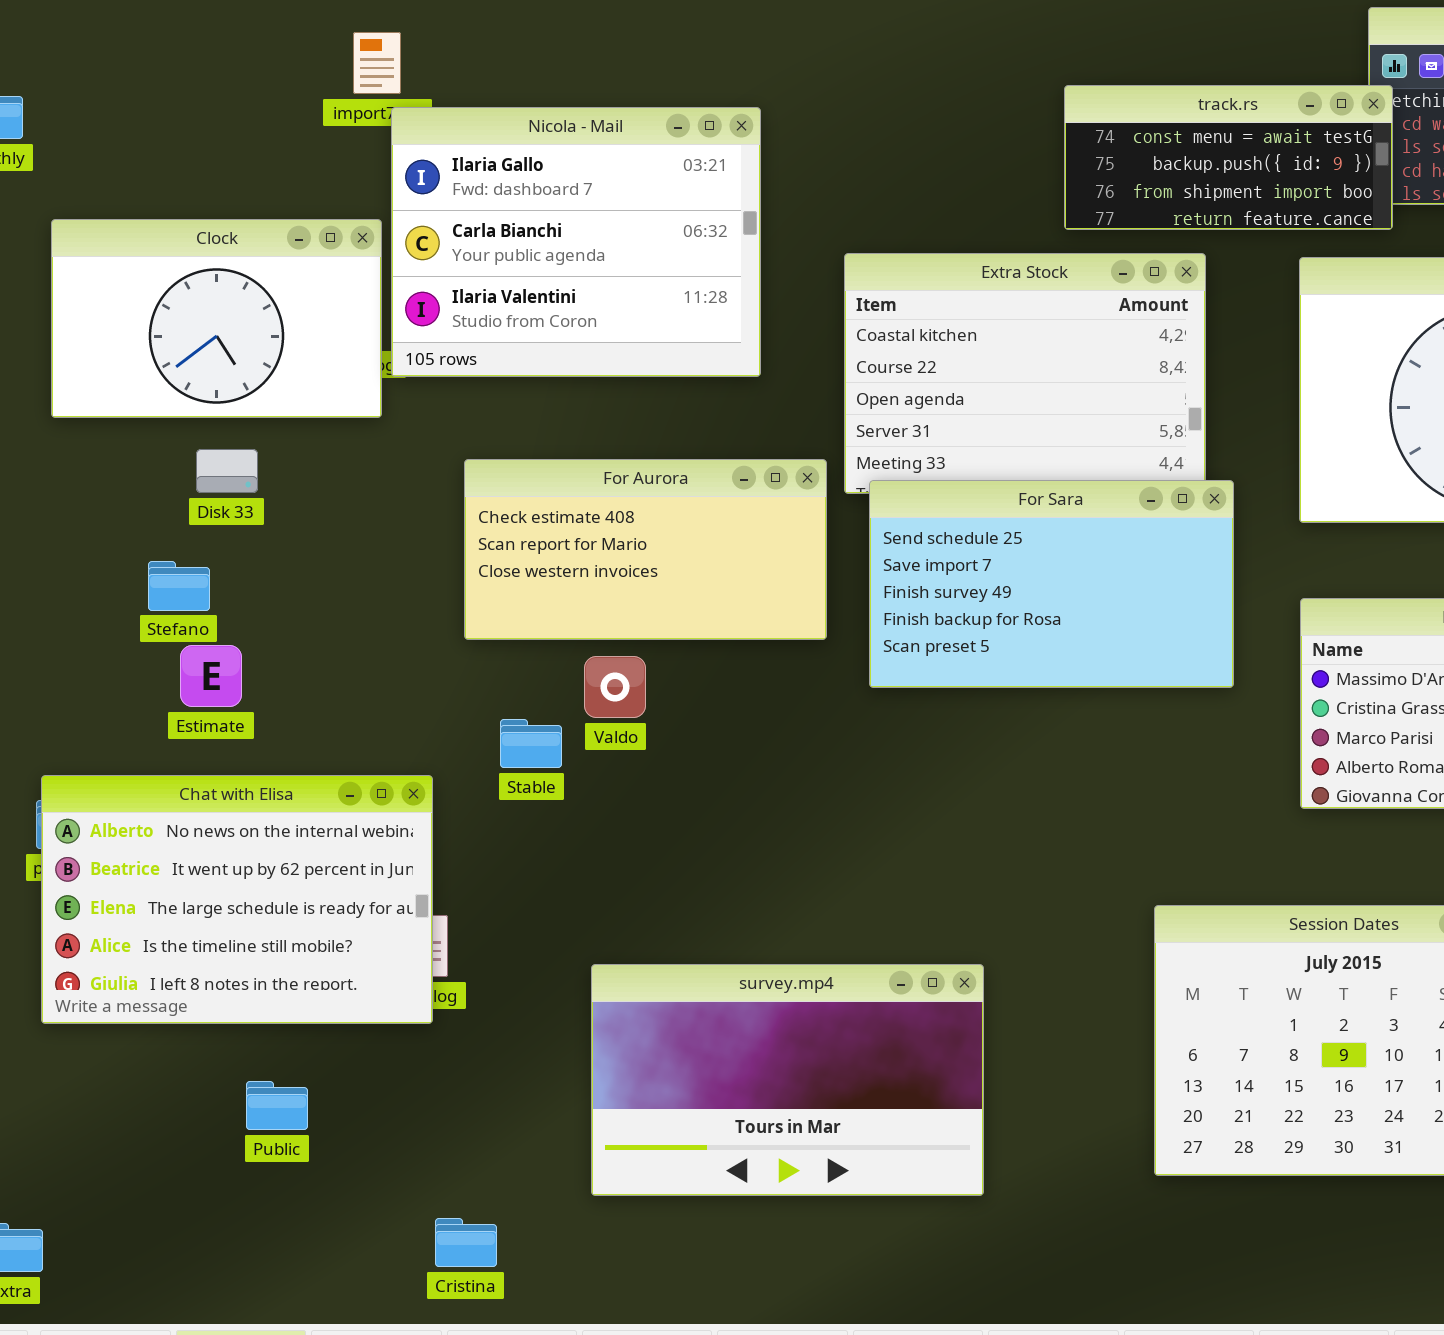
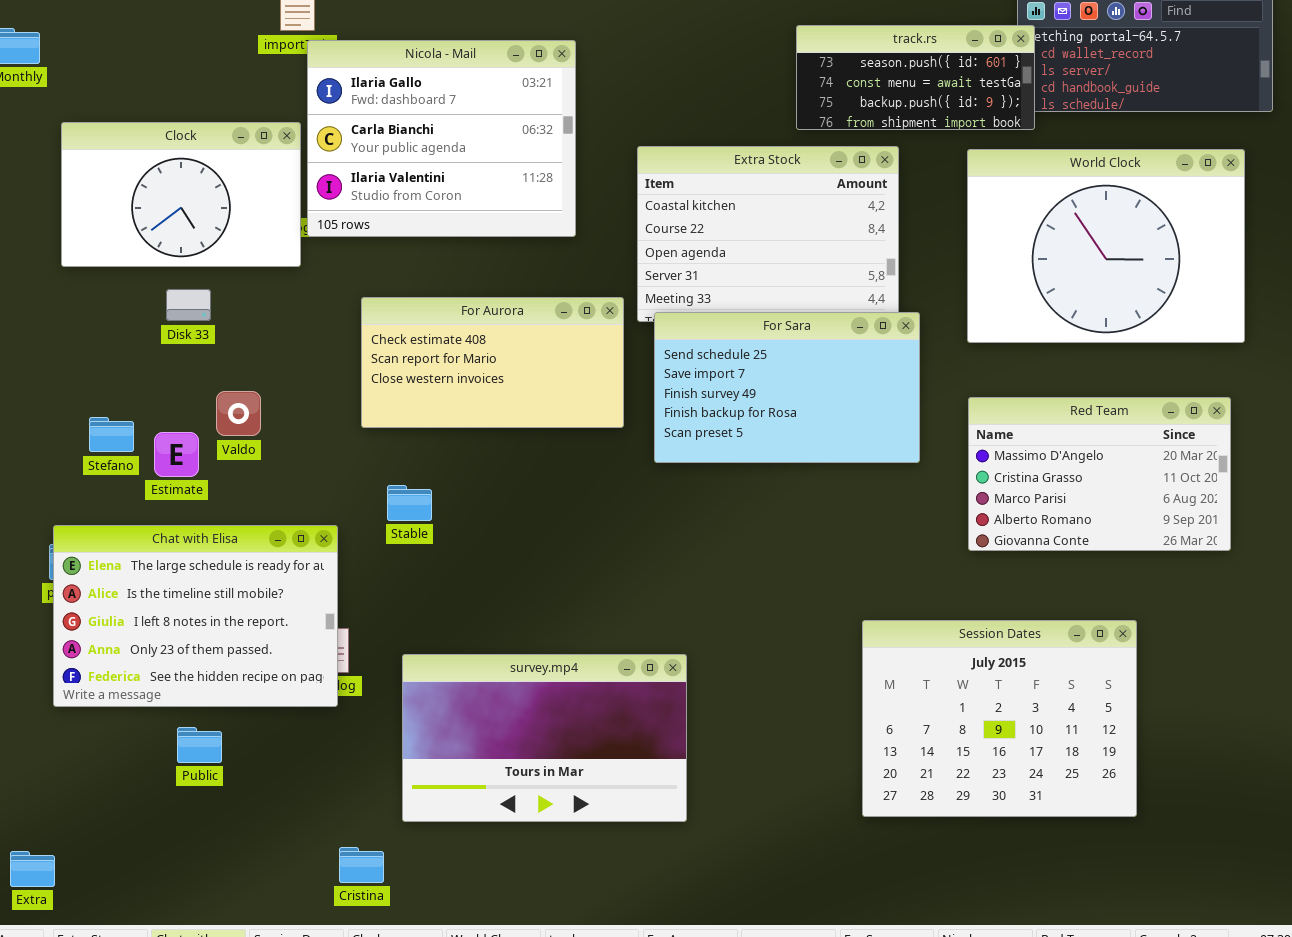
track.rs: [1064,85,1393,230] -> [796,25,1035,130], scrolled up 1 row
Stefano: [148,561,210,611] -> [89,417,134,452], moved
Valdo: [584,656,646,718] -> [216,391,261,436], moved
Chat with Elisa: [41,775,433,1024] -> [53,525,338,707], scrolled down 2 rows
survey.mp4: [591,964,984,1196] -> [402,654,687,822], moved
Public: [246,1081,308,1130] -> [177,727,222,763], moved

